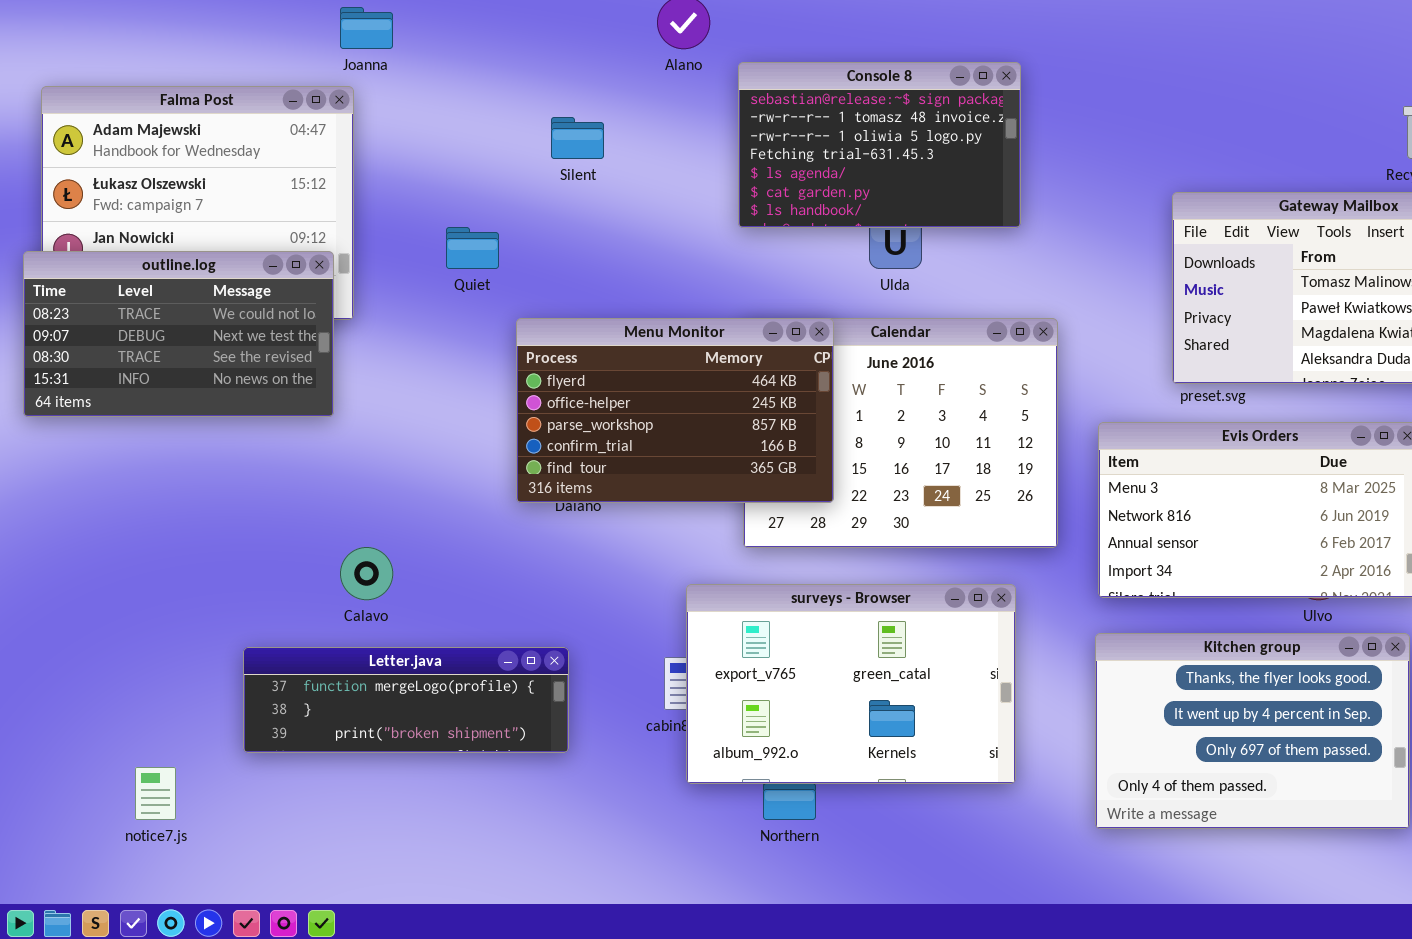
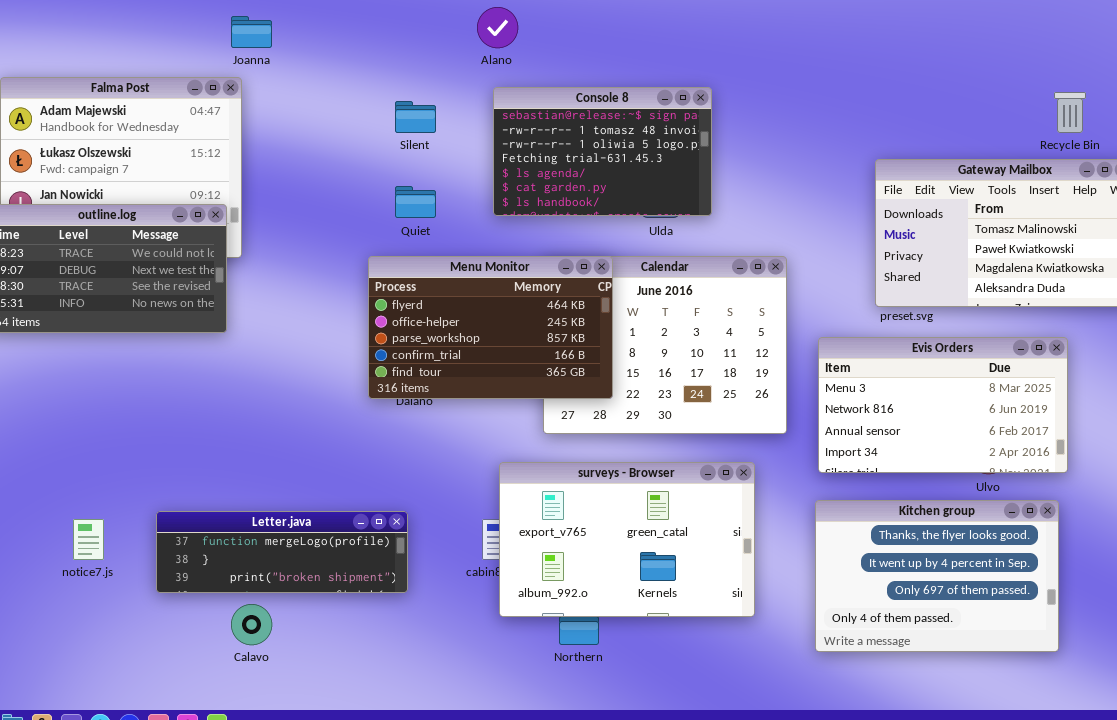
Console 8: [738,62,1021,228] -> [493,87,712,216], moved
Quiet: [446,227,499,269] -> [395,186,436,218], moved
Calavo: [340,547,393,600] -> [231,604,272,645], moved
notice7.js: [135,767,176,820] -> [73,519,104,560], moved

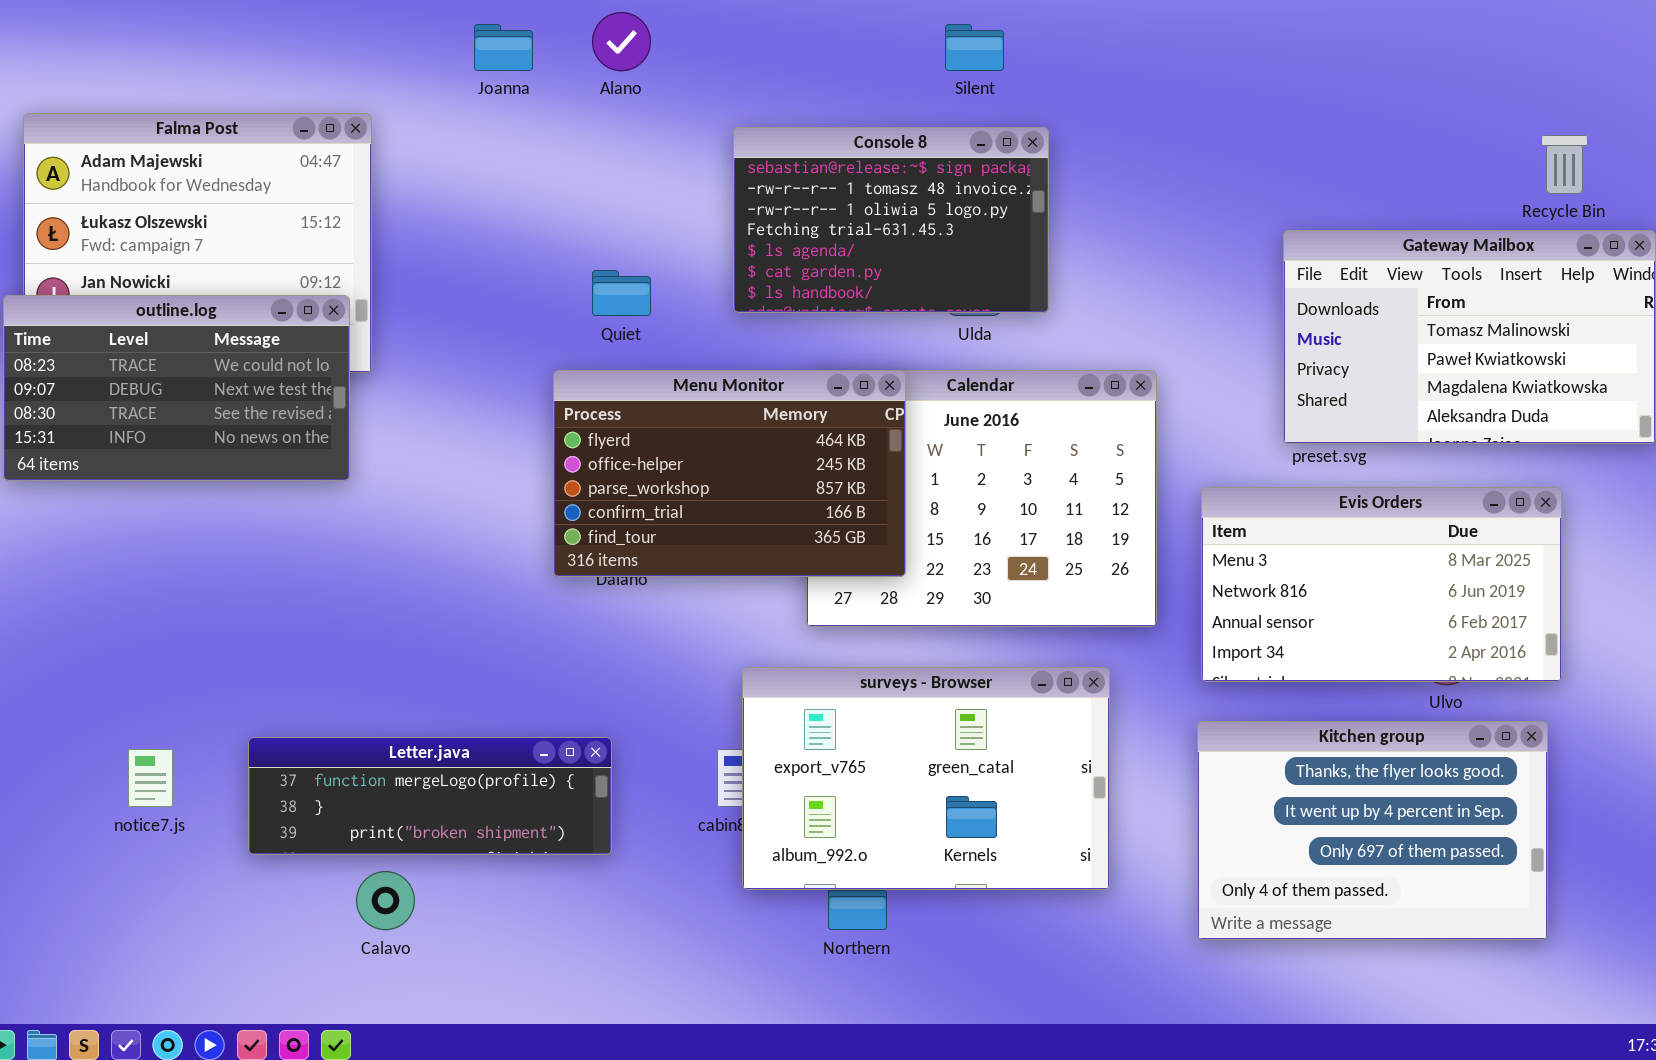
Alano: [477,7,518,48] -> [592,12,651,71], moved
Joanna: [231,16,272,48] -> [474,24,533,71], moved
Silent: [395,101,436,133] -> [945,24,1004,71], moved

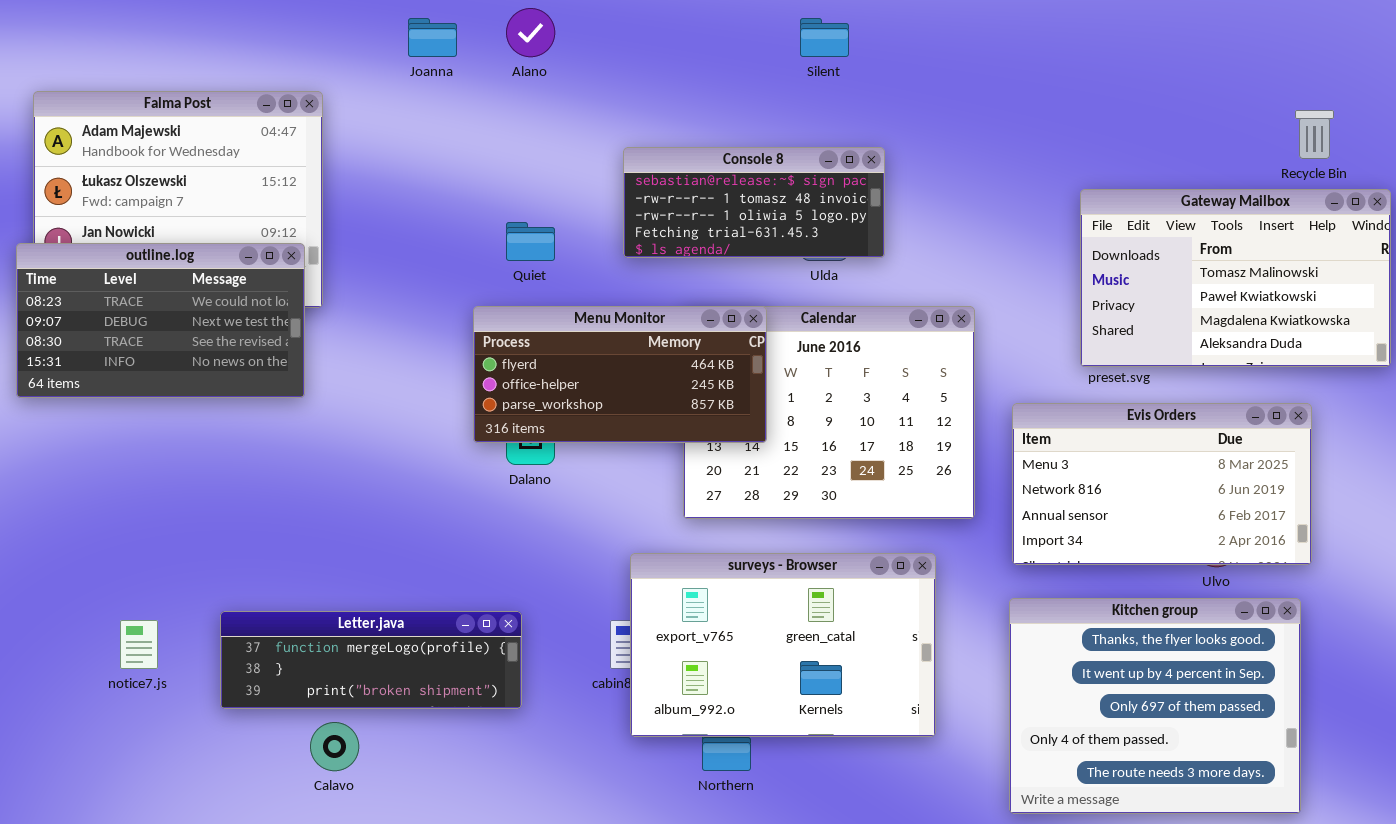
Console 8: [733,127,1049,313] -> [623,147,885,258], resized
Menu Monitor: [553,370,906,577] -> [473,306,767,443], resized
Kitchen group: [1197,721,1548,940] -> [1009,598,1301,814], resized

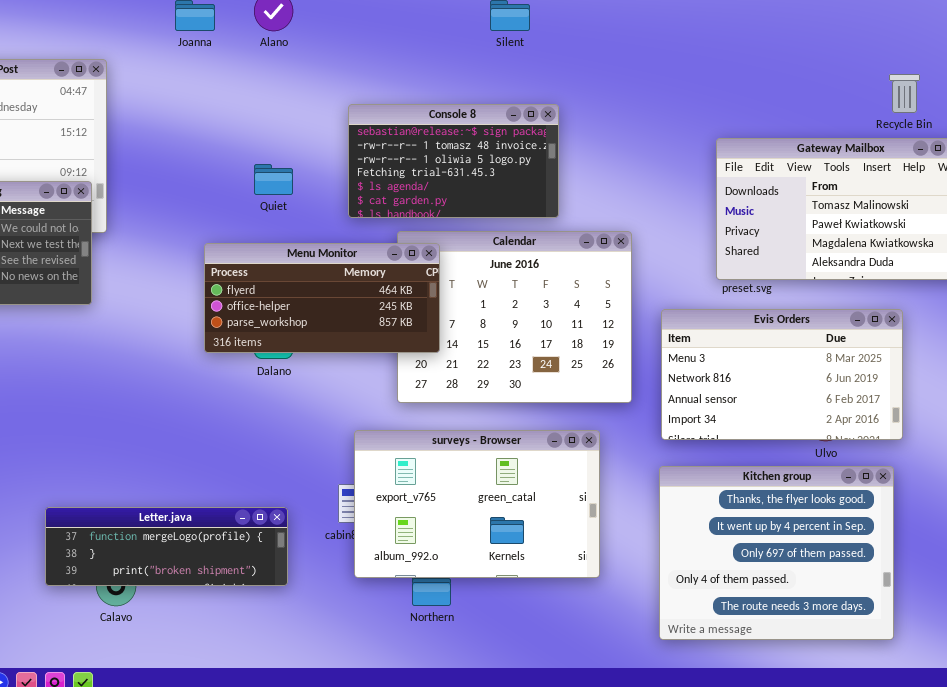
Console 8: [623,147,885,258] -> [348,104,559,218], resized
Menu Monitor: [473,306,767,443] -> [204,243,440,353], moved
Letter.java: [220,611,522,709] -> [45,507,288,586], moved

